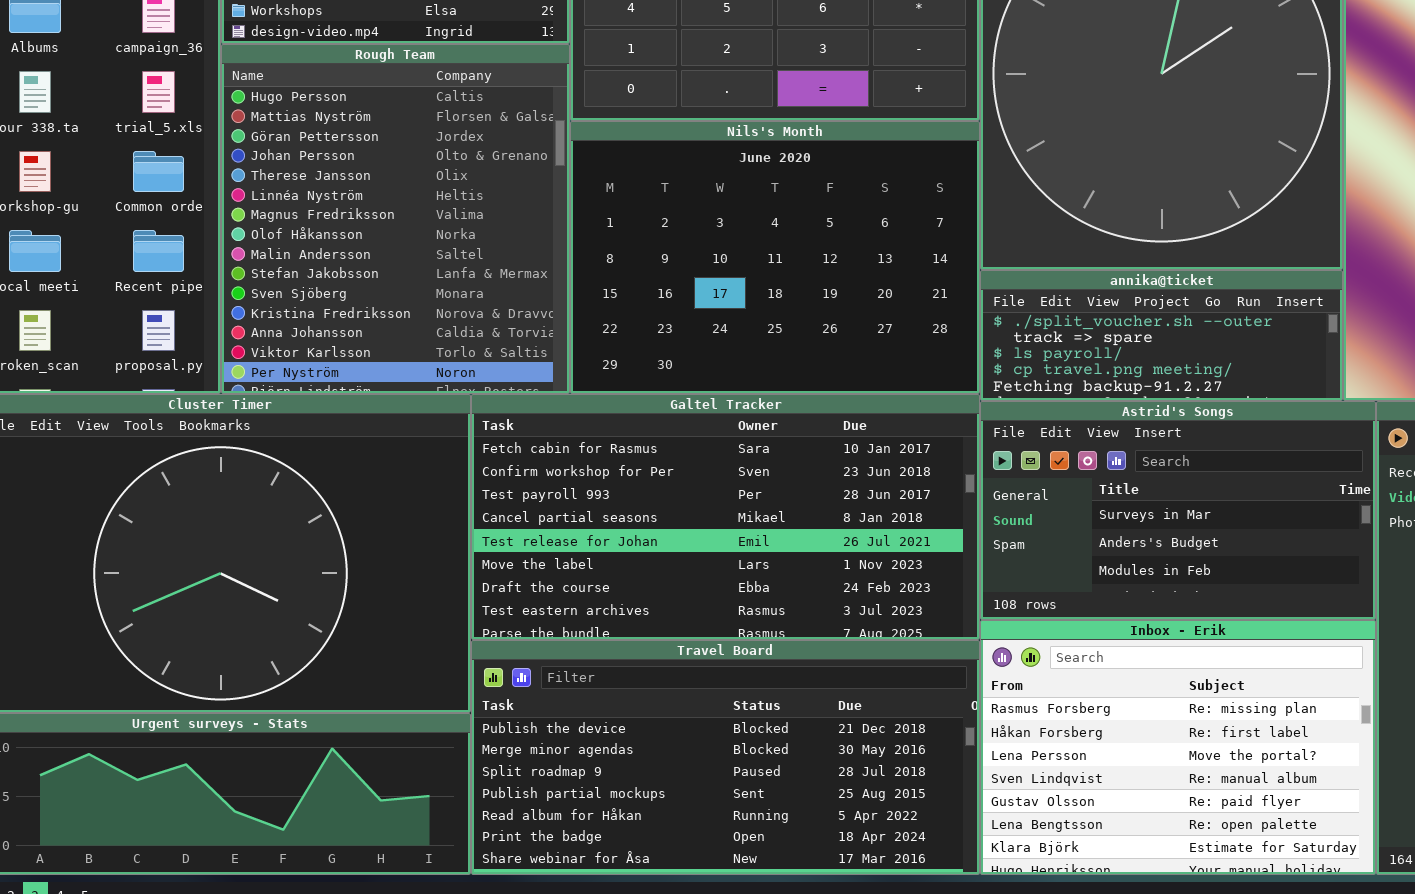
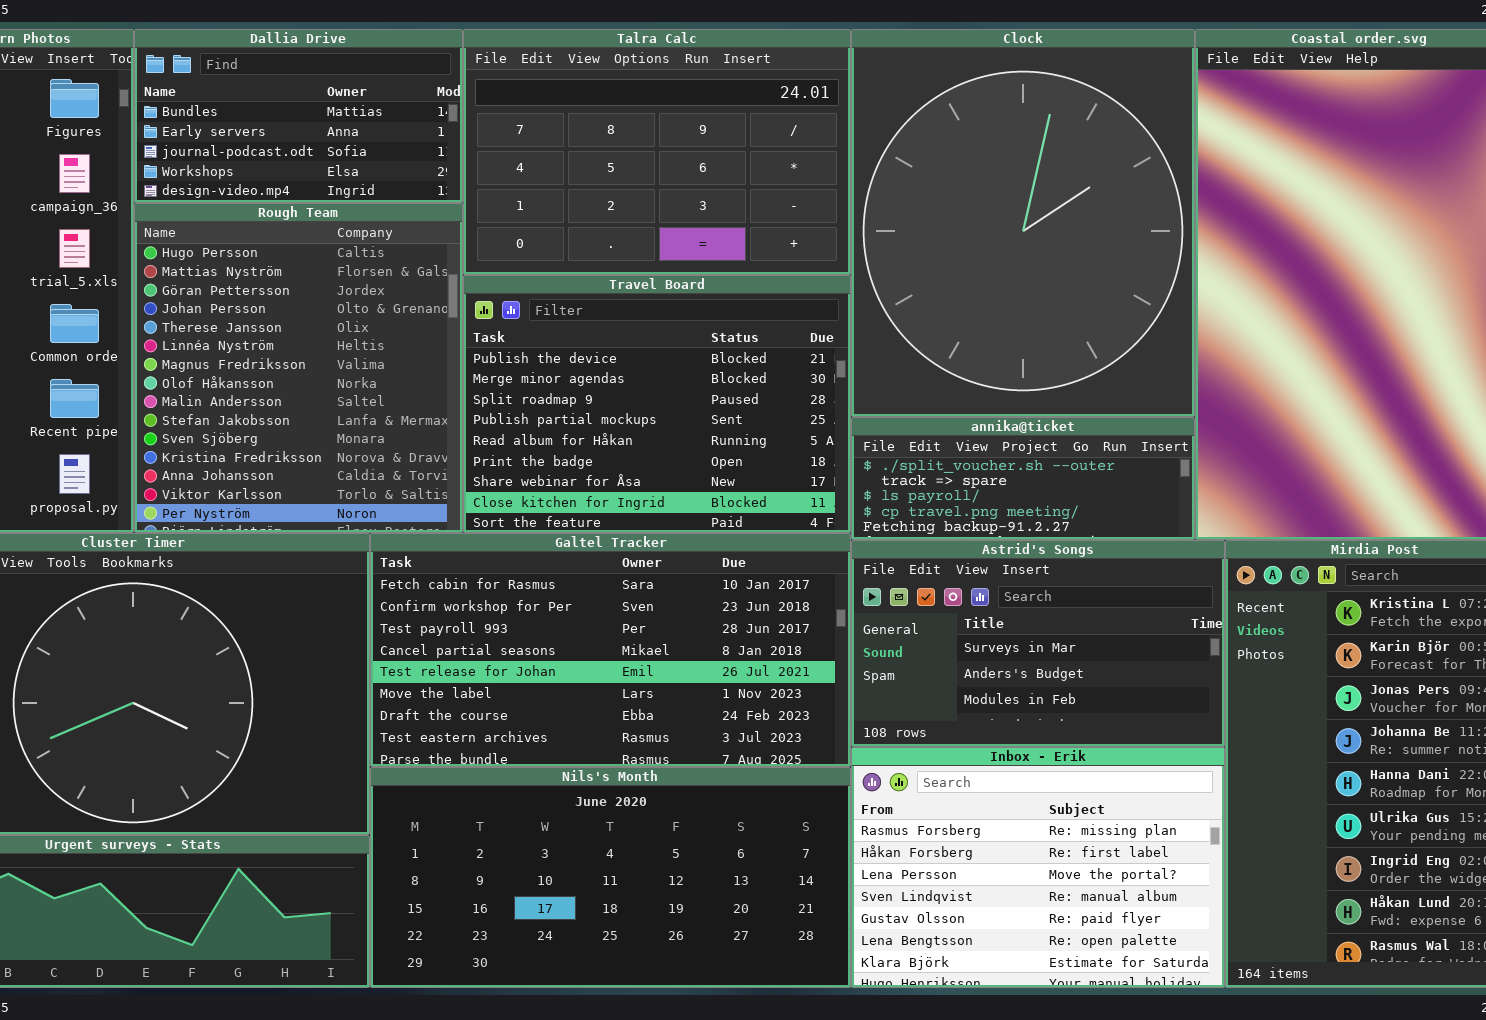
Nils's Month: [570,121,980,394] -> [370,767,851,988], moved, resized
Travel Board: [471,640,980,875] -> [463,275,851,533], moved, resized

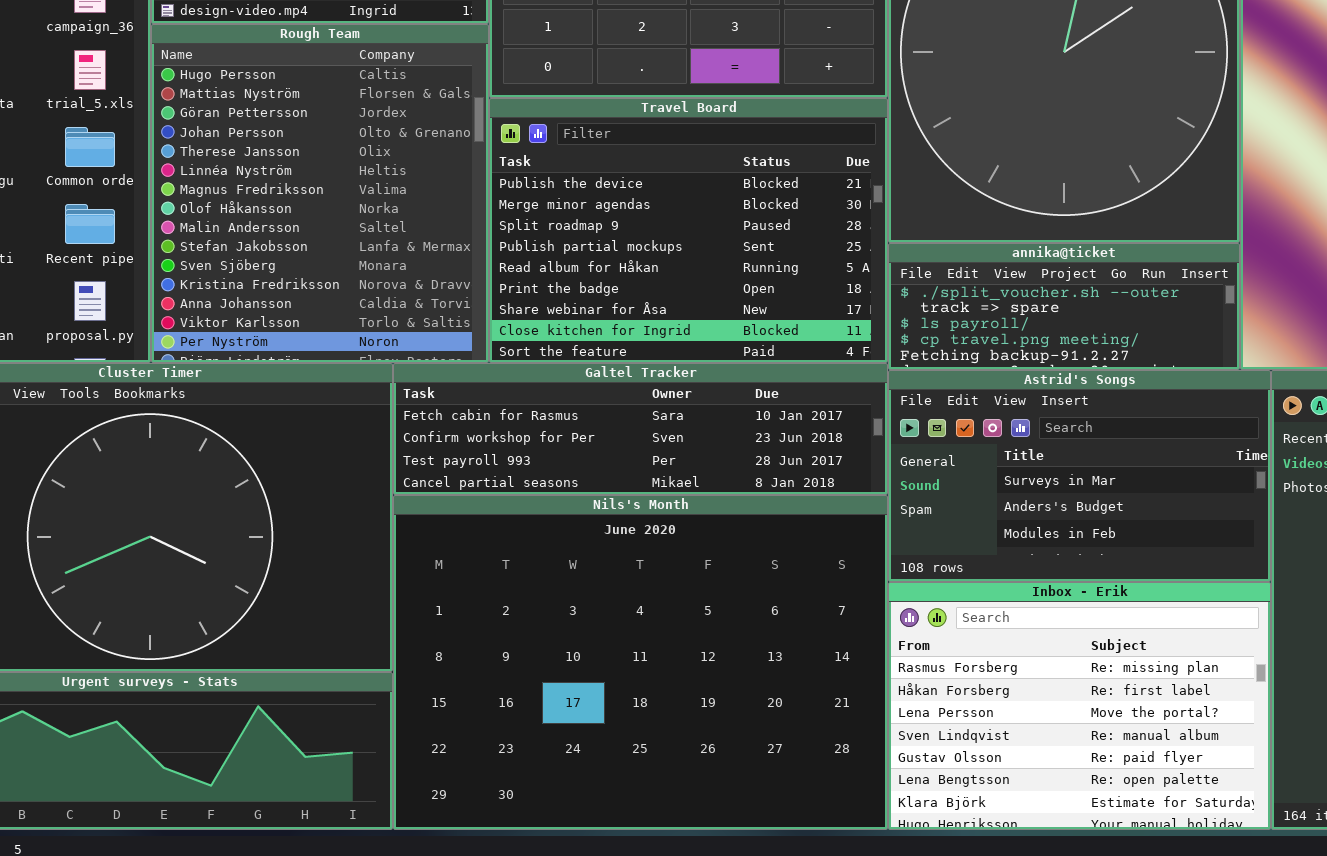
Galtel Tracker: [370,533,851,767] -> [393,363,888,495], resized
Nils's Month: [370,767,851,988] -> [393,495,888,830], resized

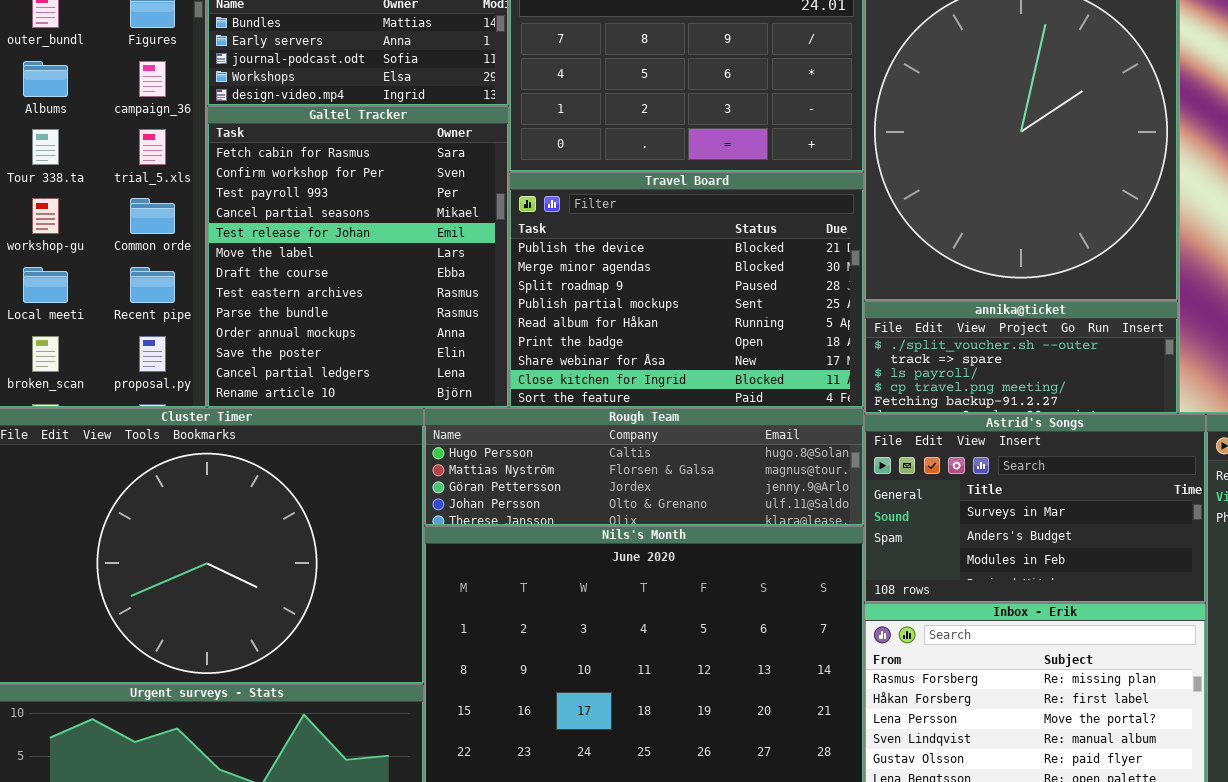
Rough Team: [151,24,489,363] -> [424,408,864,526], moved, resized
Galtel Tracker: [393,363,888,495] -> [207,106,509,408], moved, resized

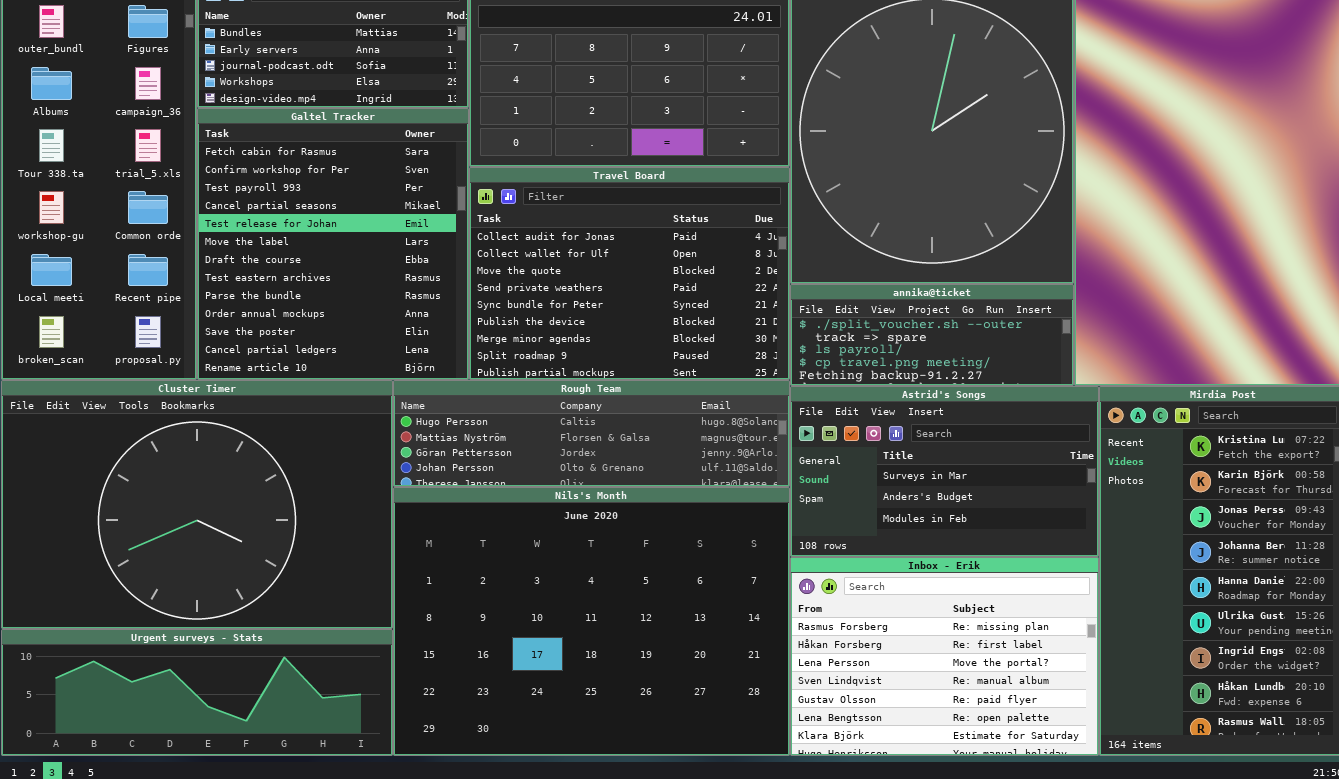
Travel Board: [509,172,864,408] -> [469,167,790,380], scrolled up 5 rows

